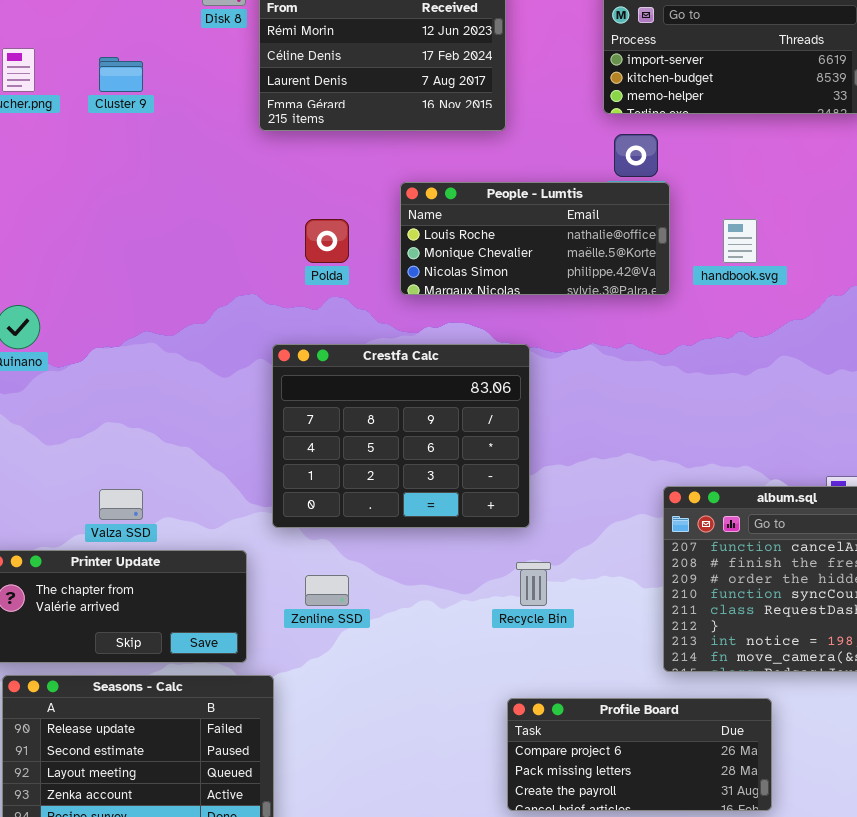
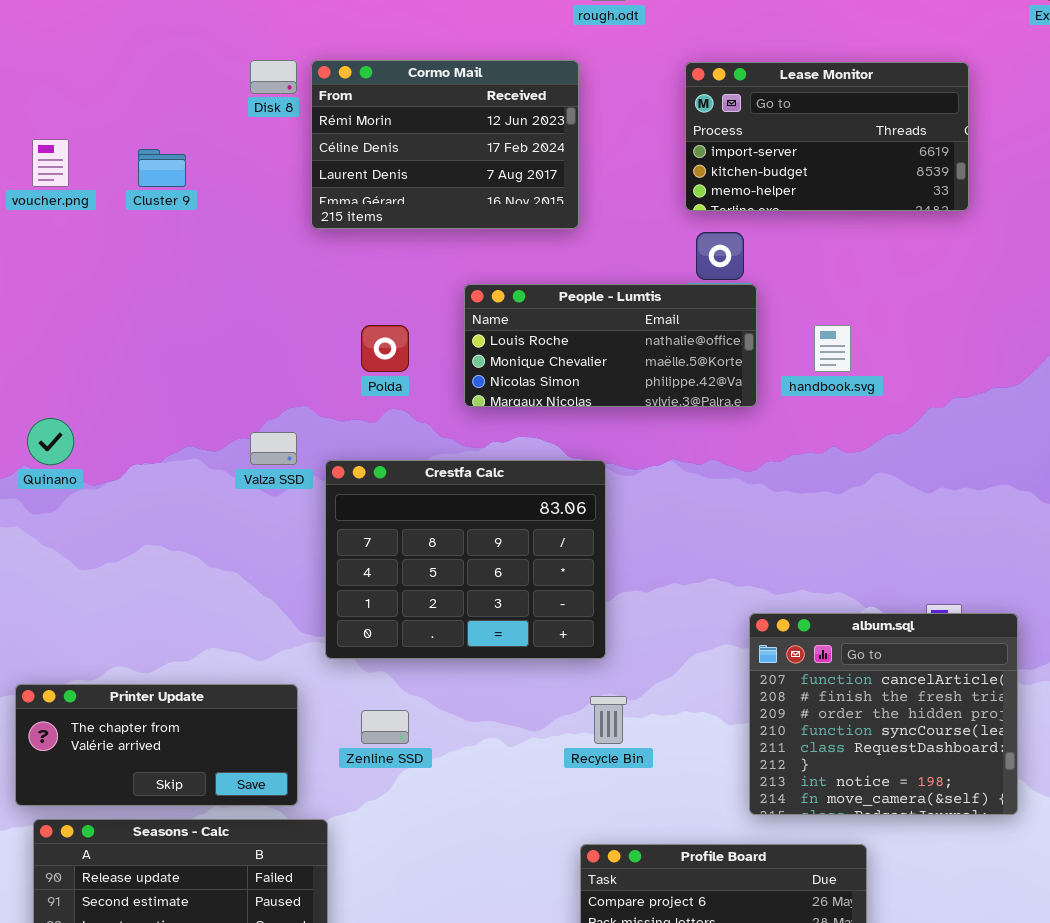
Valza SSD: [99,489,143,520] -> [250,432,297,465], moved

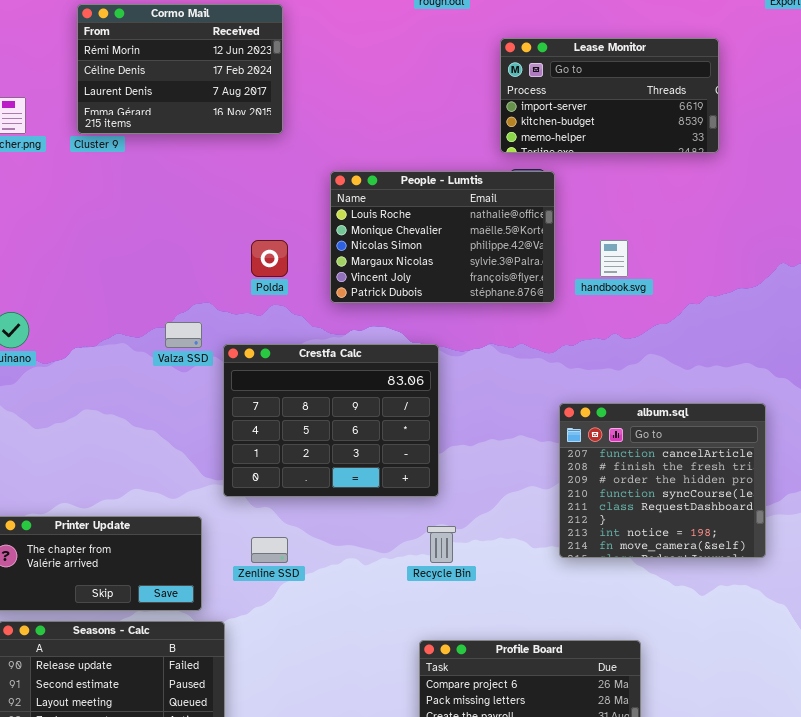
Cormo Mail: [311,60,579,229] -> [77,4,283,134], moved
People - Lumtis: [464,284,757,407] -> [330,171,555,303], resized
album.sql: [749,613,1018,815] -> [559,403,766,558], moved

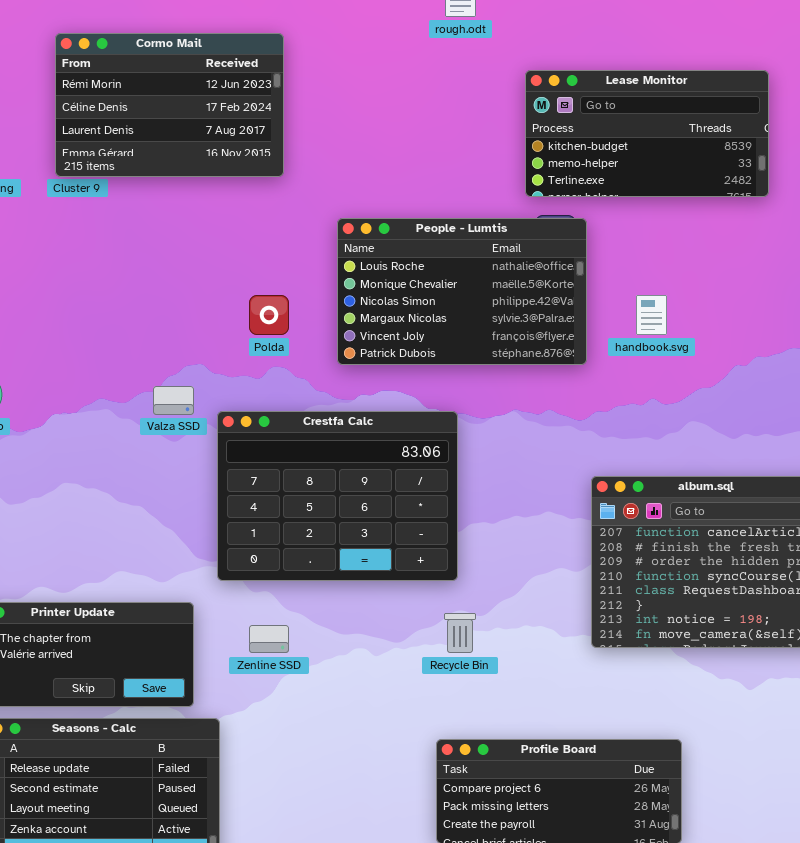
Lease Monitor: [500,38,719,153] -> [525,70,769,197], scrolled down 1 row

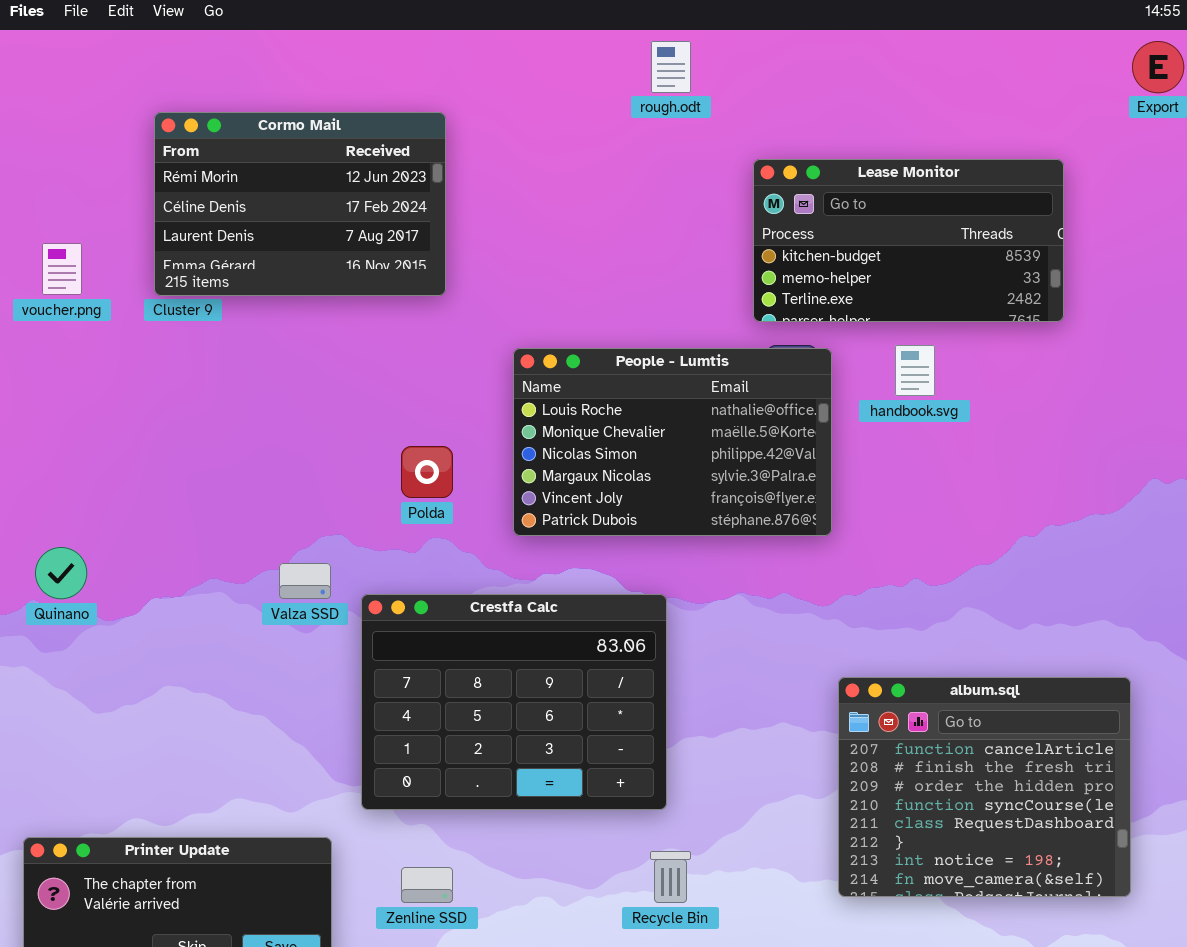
handbook.svg: [636,295,667,335] -> [895,345,935,396], moved

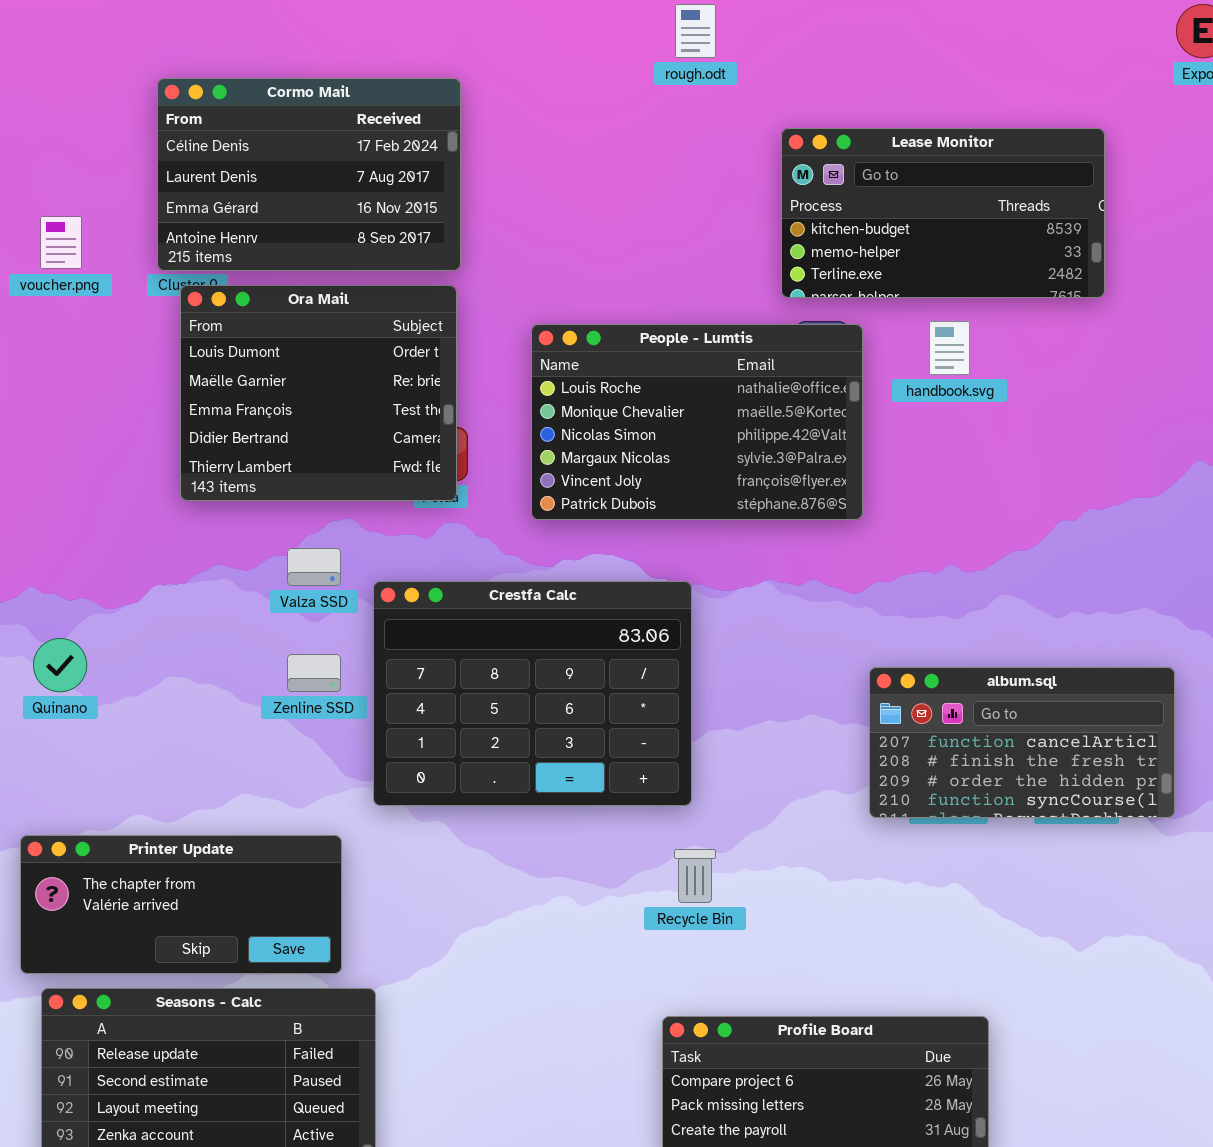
Cormo Mail: [154,112,446,296] -> [157,78,461,271], scrolled down 1 row
Ora Mail: none -> [180,285,457,501], opened
Quinano: [35,547,87,599] -> [33,638,87,692], moved
album.sql: [838,677,1131,897] -> [869,667,1175,818], resized
Zenline SSD: [401,867,453,903] -> [287,654,341,692], moved

